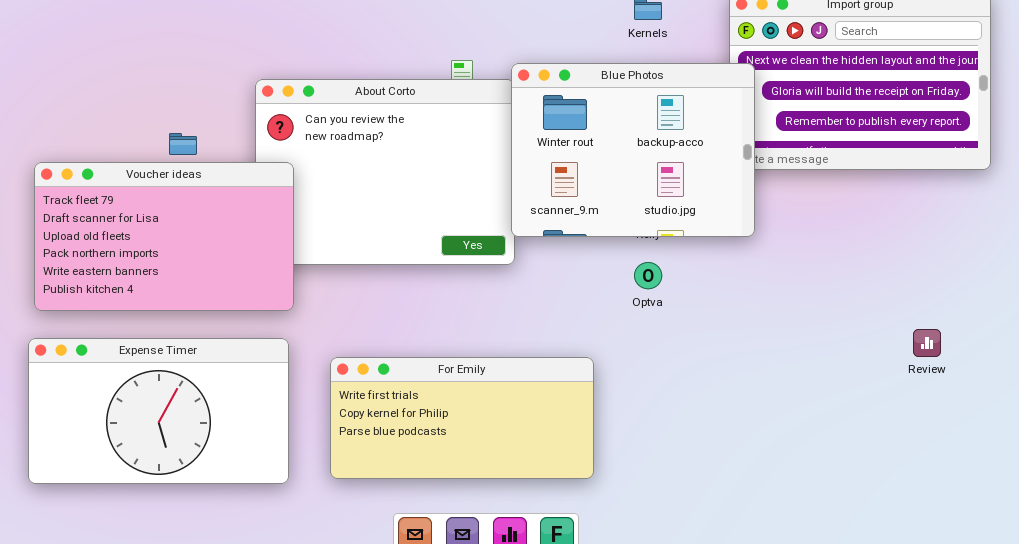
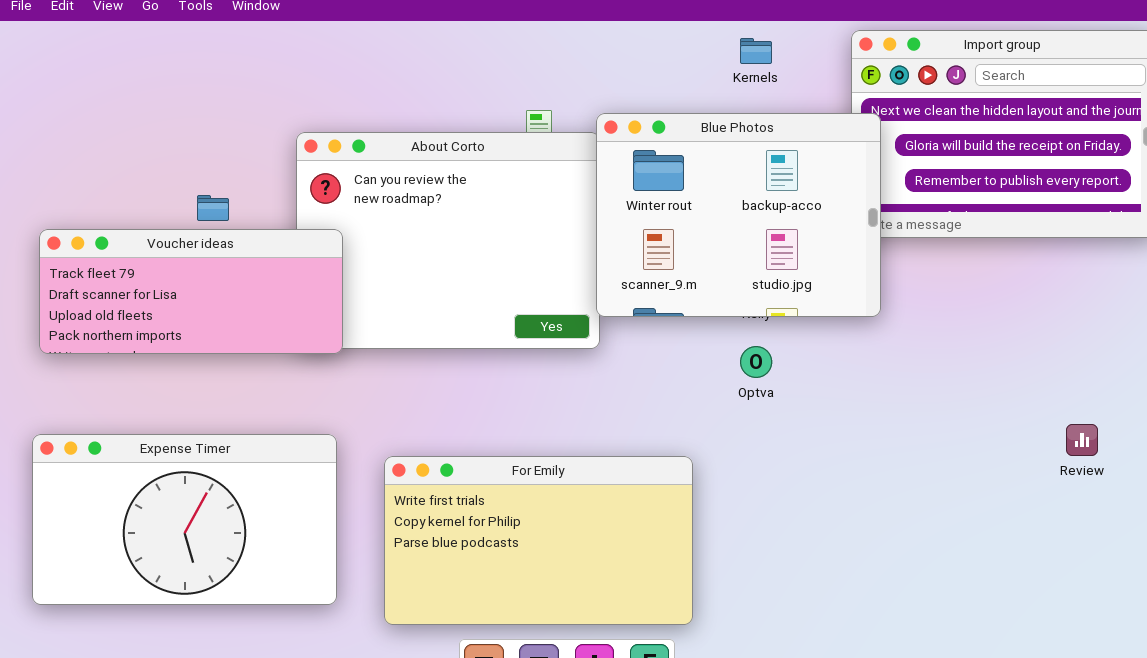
Voucher ideas: [34,162,294,311] -> [39,229,343,354], resized
For Emily: [330,357,594,479] -> [384,456,693,625], resized

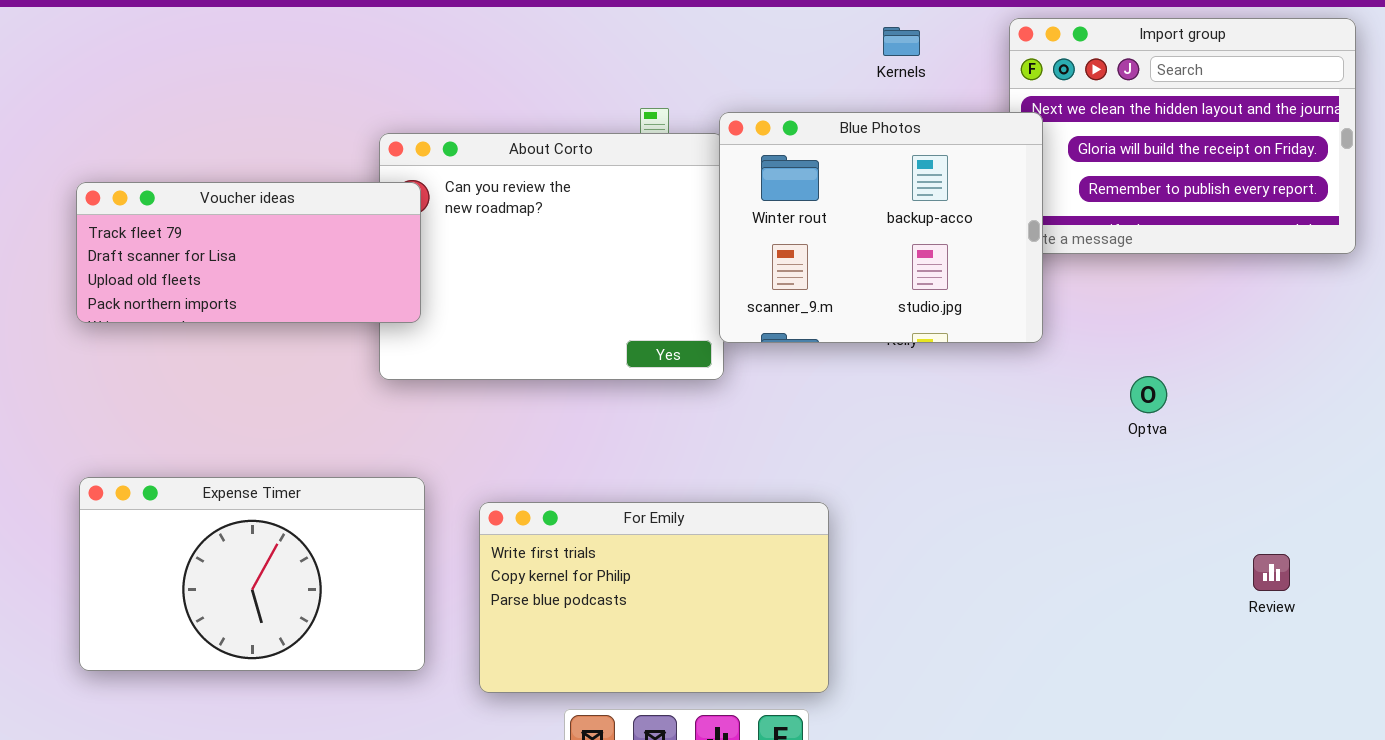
Voucher ideas: [39,229,343,354] -> [76,182,421,323], moved
Optva: [740,346,772,378] -> [1130,376,1167,413], moved
Review: [1066,424,1098,456] -> [1253,554,1290,591], moved

